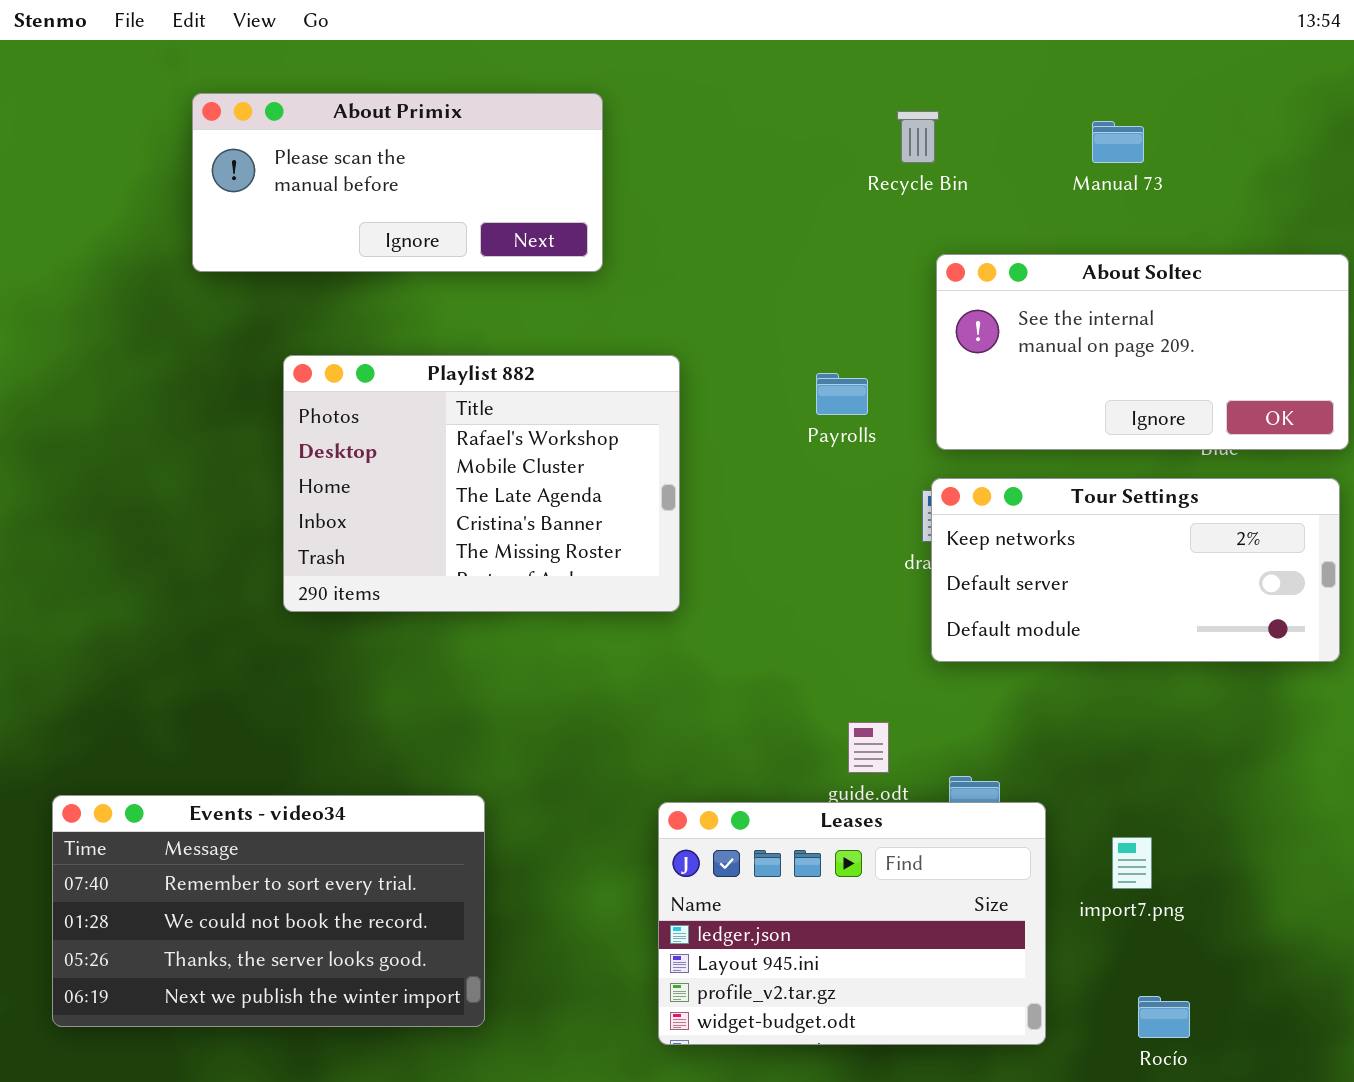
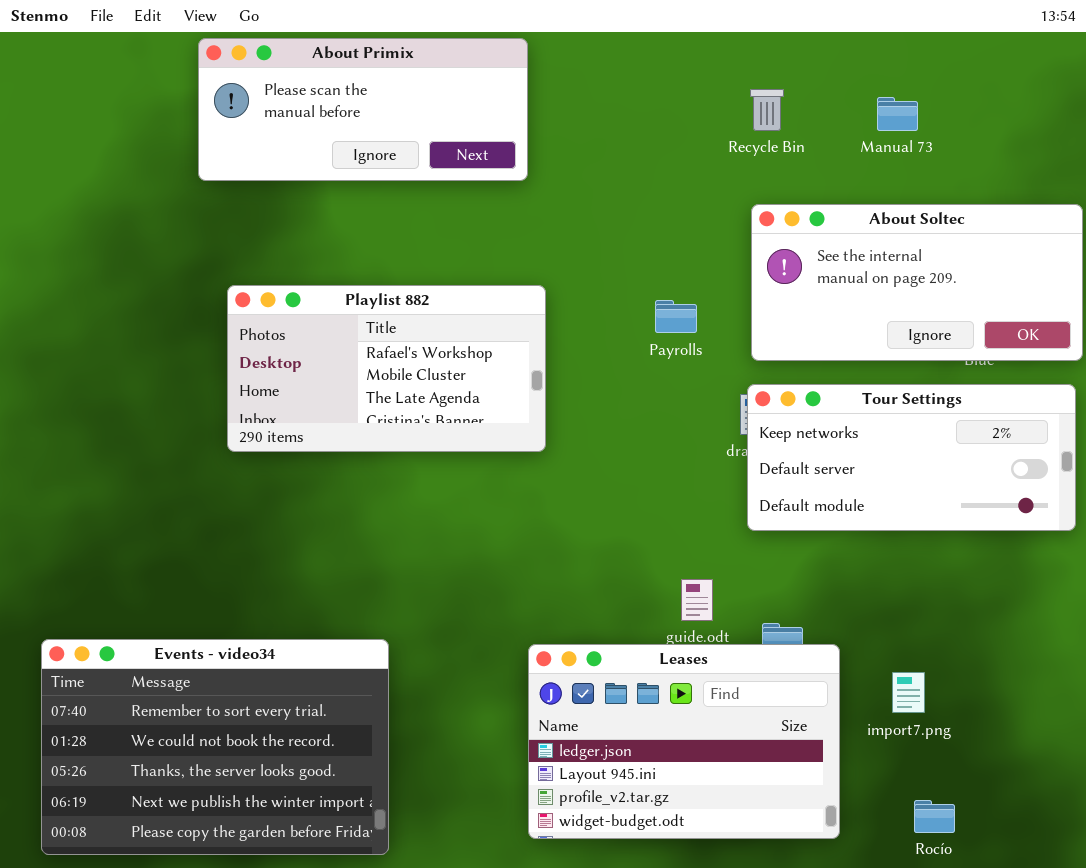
About Primix: [192,93,603,272] -> [198,38,528,181], moved
Recycle Bin: [897,111,939,163] -> [750,89,784,131], moved
Playlist 882: [283,355,680,612] -> [227,285,546,452], resized
Events - video34: [52,795,485,1027] -> [41,639,389,855], resized

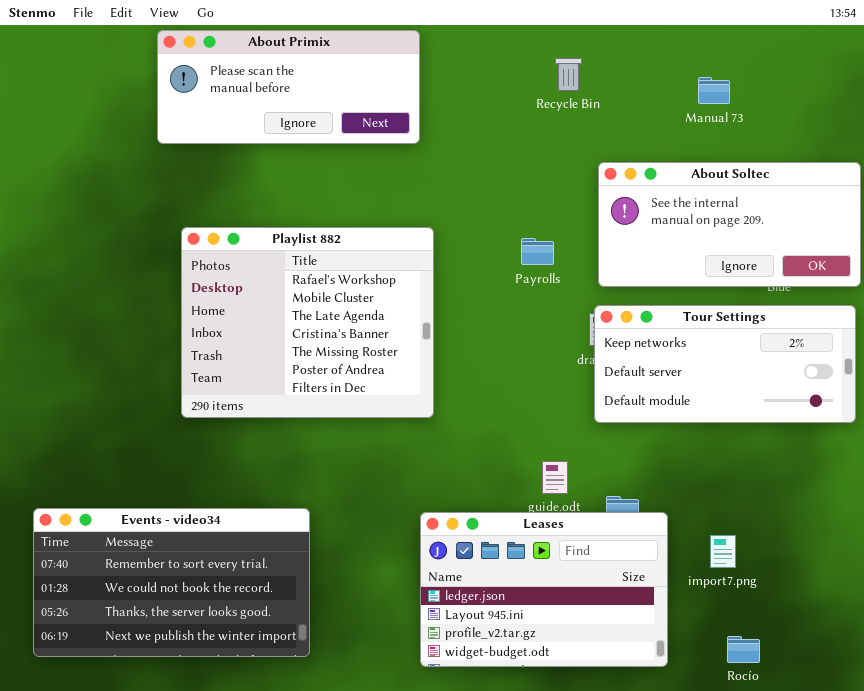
Recycle Bin: [750,89,784,131] -> [555,58,582,91], moved
Playlist 882: [227,285,546,452] -> [181,227,434,418], resized
Events - video34: [41,639,389,855] -> [33,508,310,657], resized

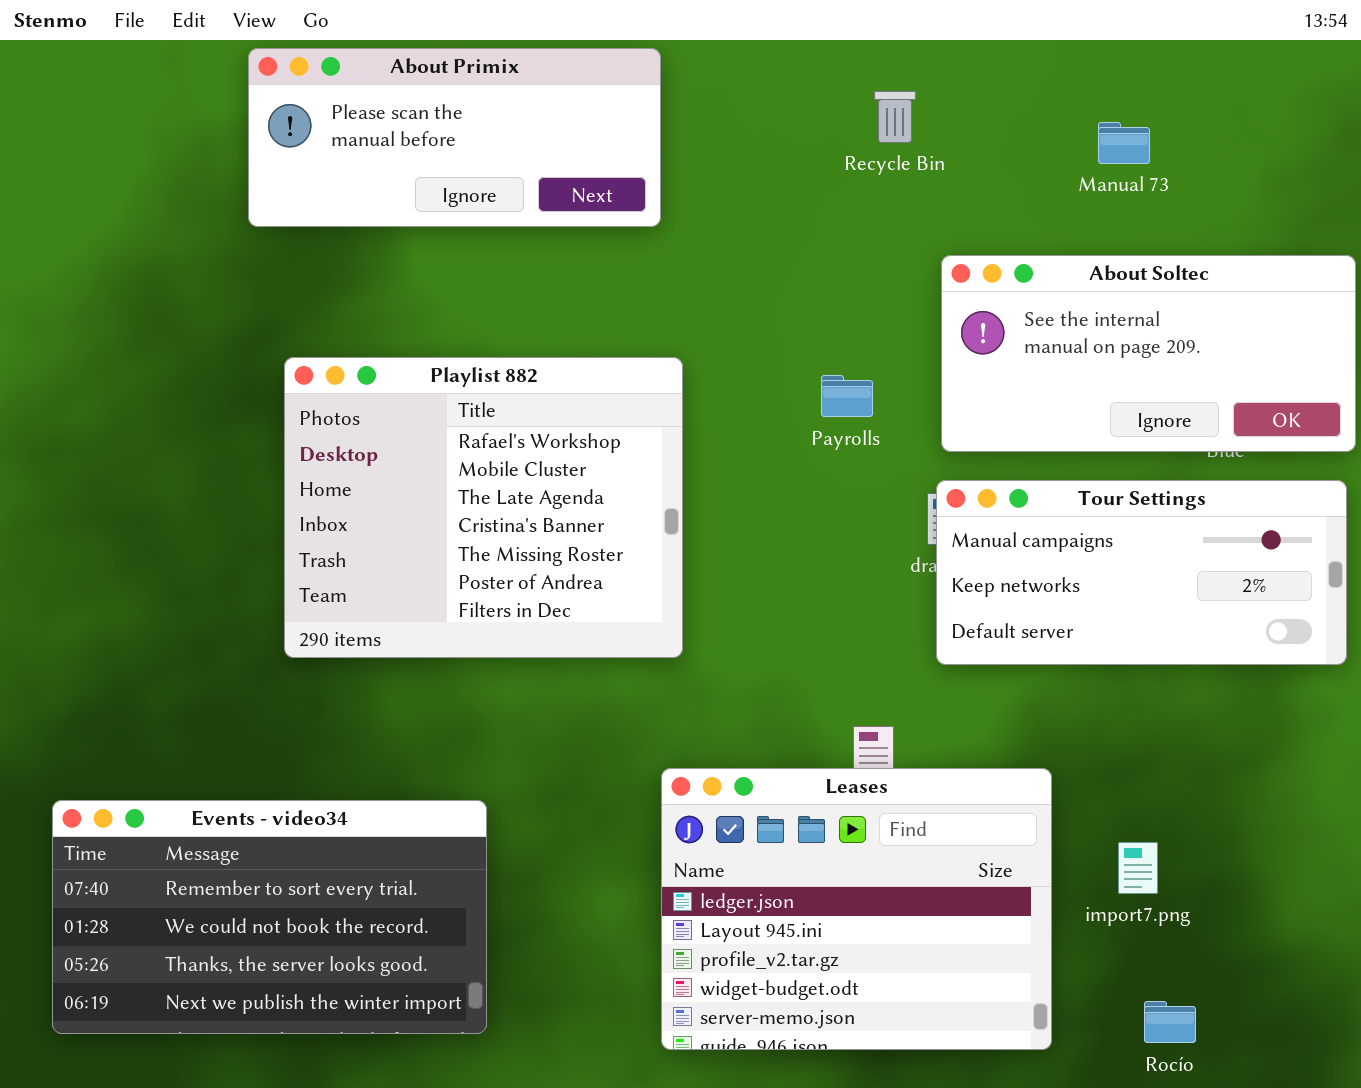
Tour Settings: [594,305,856,423] -> [936,480,1347,665], scrolled up 1 row
Leases: [420,512,668,667] -> [661,768,1052,1050], resized

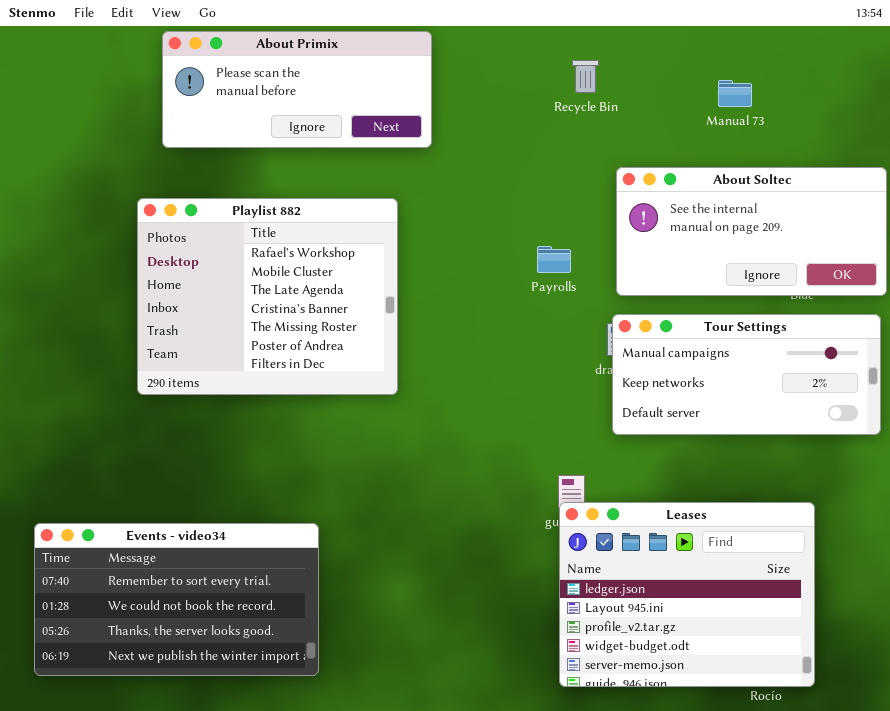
Playlist 882: [284,357,683,658] -> [137,198,398,395], moved
Leases: [661,768,1052,1050] -> [559,502,815,687], moved

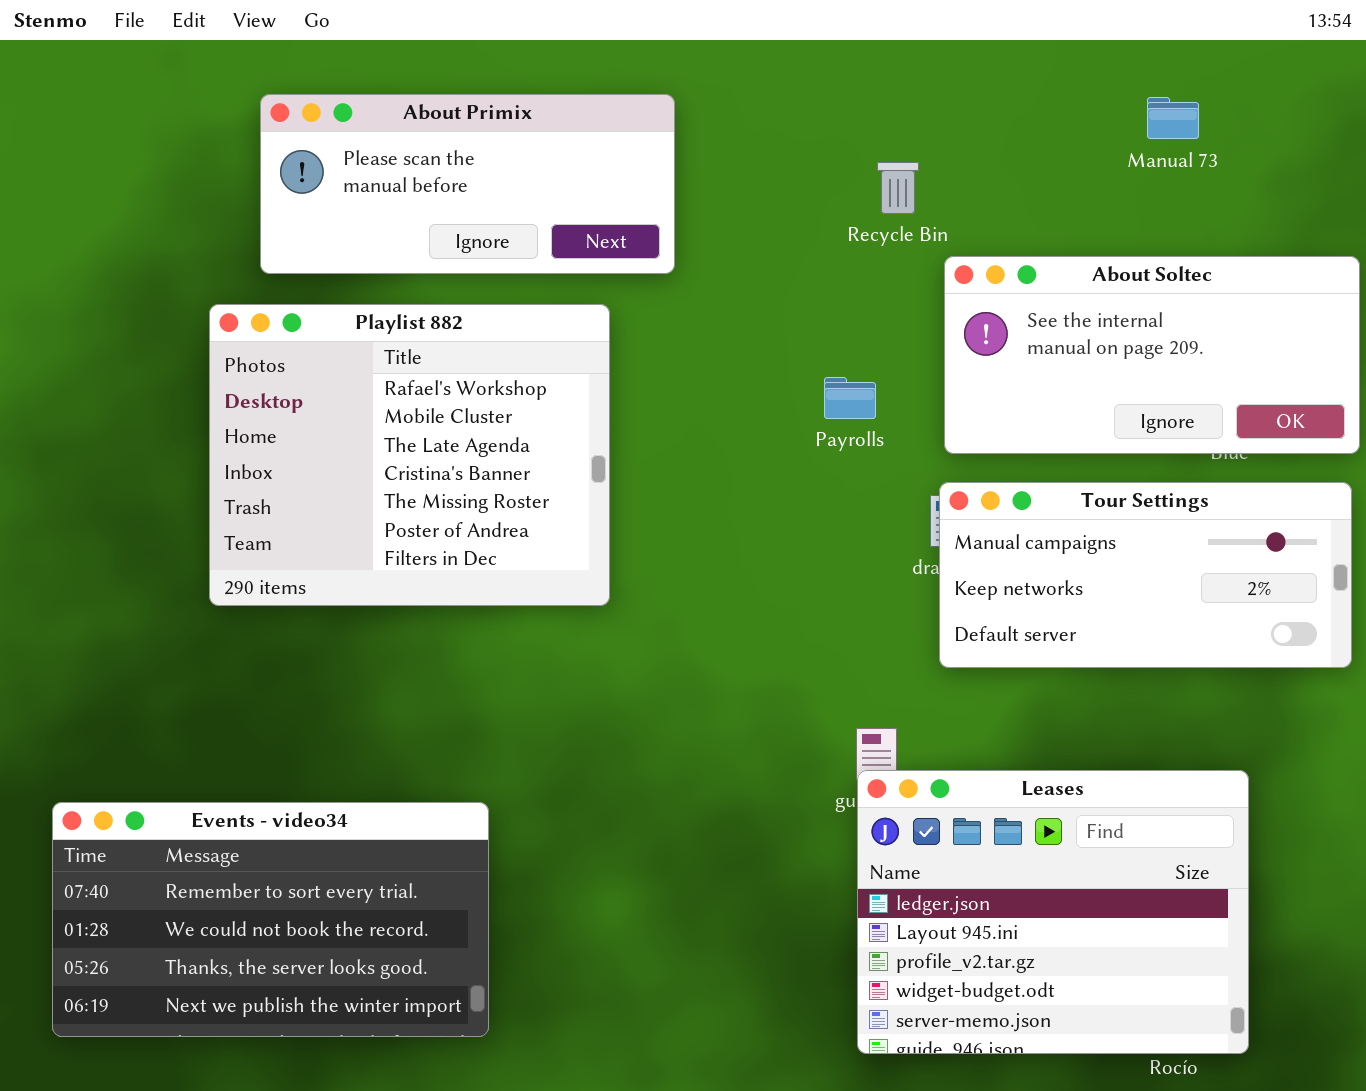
About Primix: [162,31,432,148] -> [260,94,675,274], moved
Recycle Bin: [572,60,599,93] -> [877,162,919,214], moved
Manual 73: [718,80,752,107] -> [1147,97,1199,139], moved

